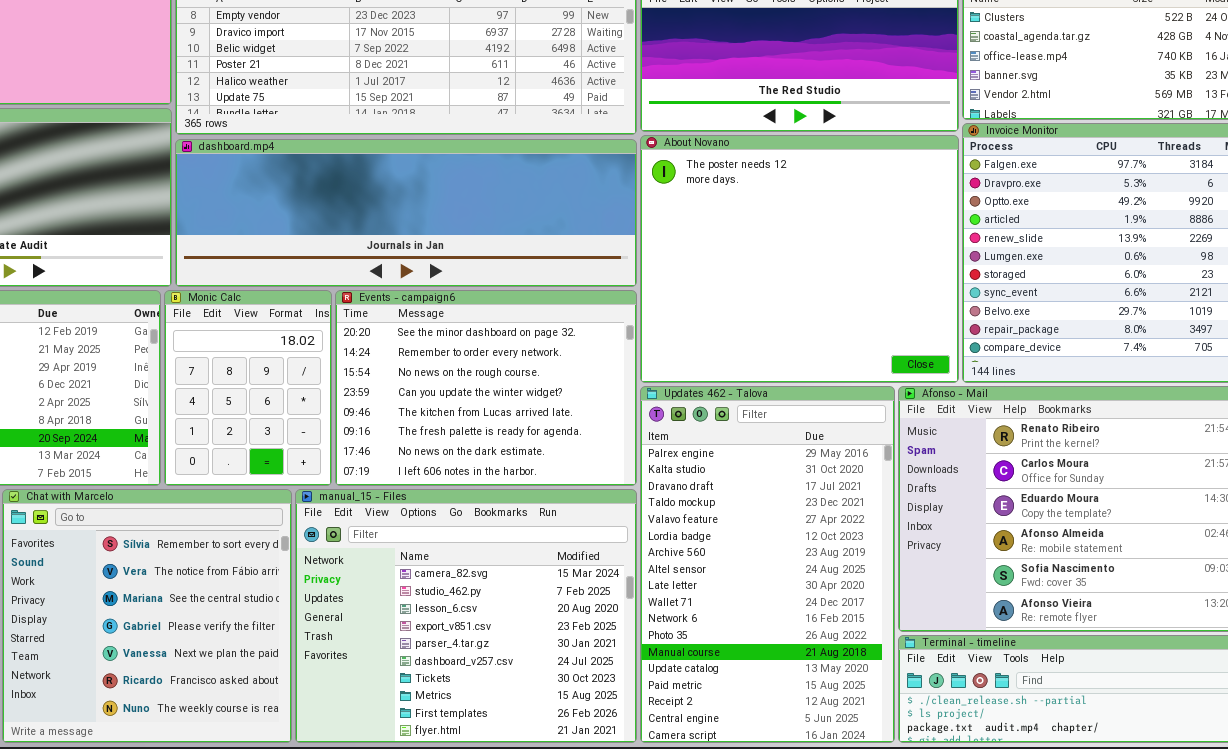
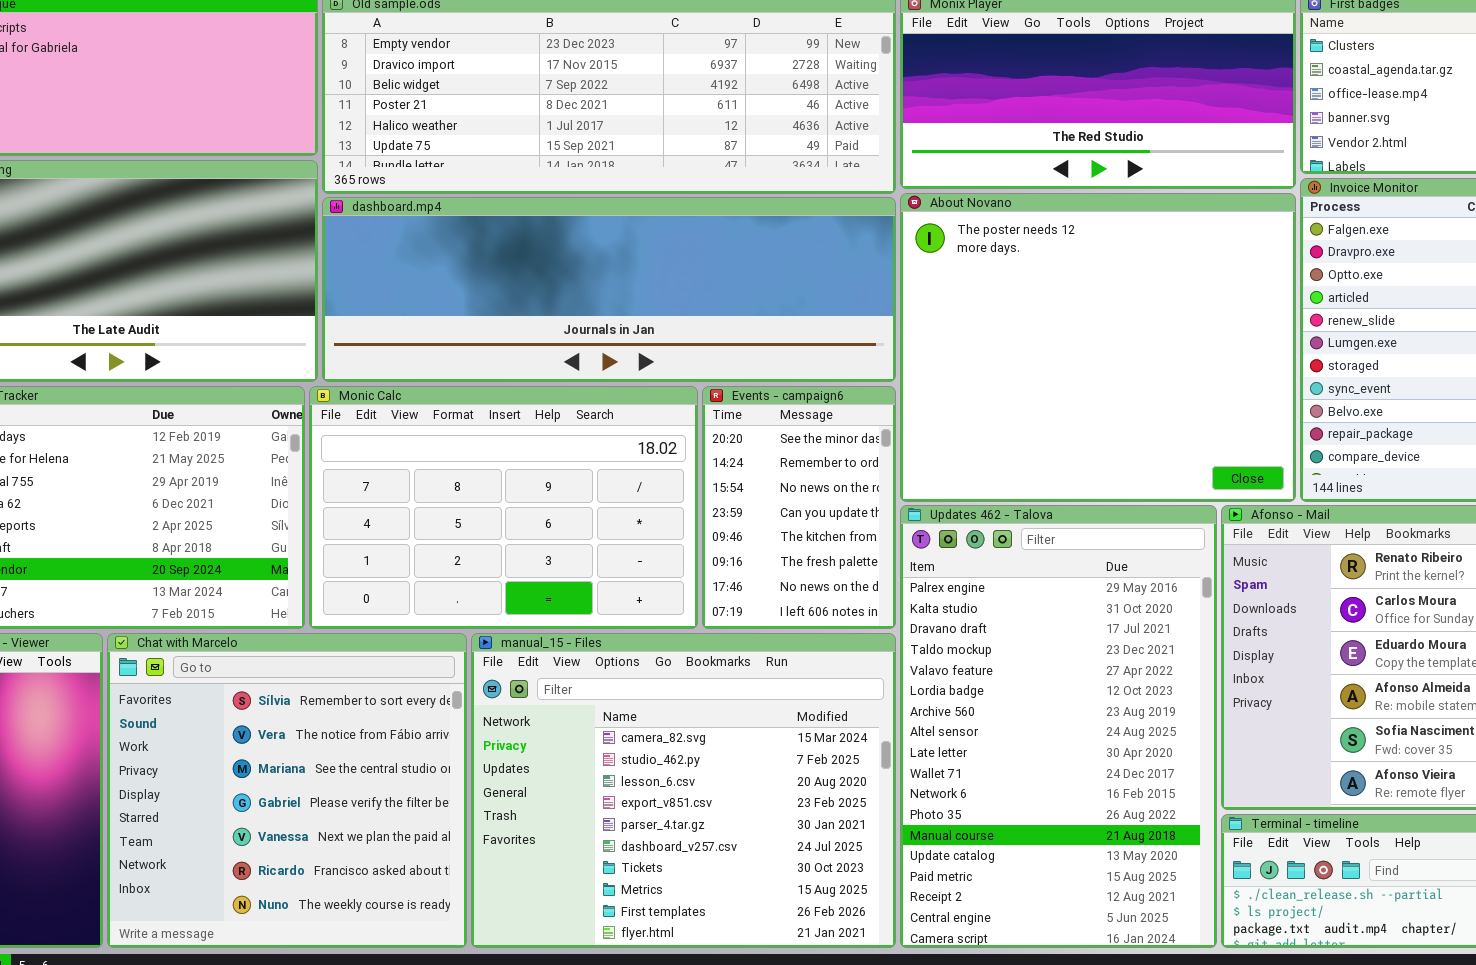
Monic Calc: [164,290,332,486] -> [309,386,698,629], resized
Events - campaign6: [335,290,637,486] -> [702,386,896,629], resized

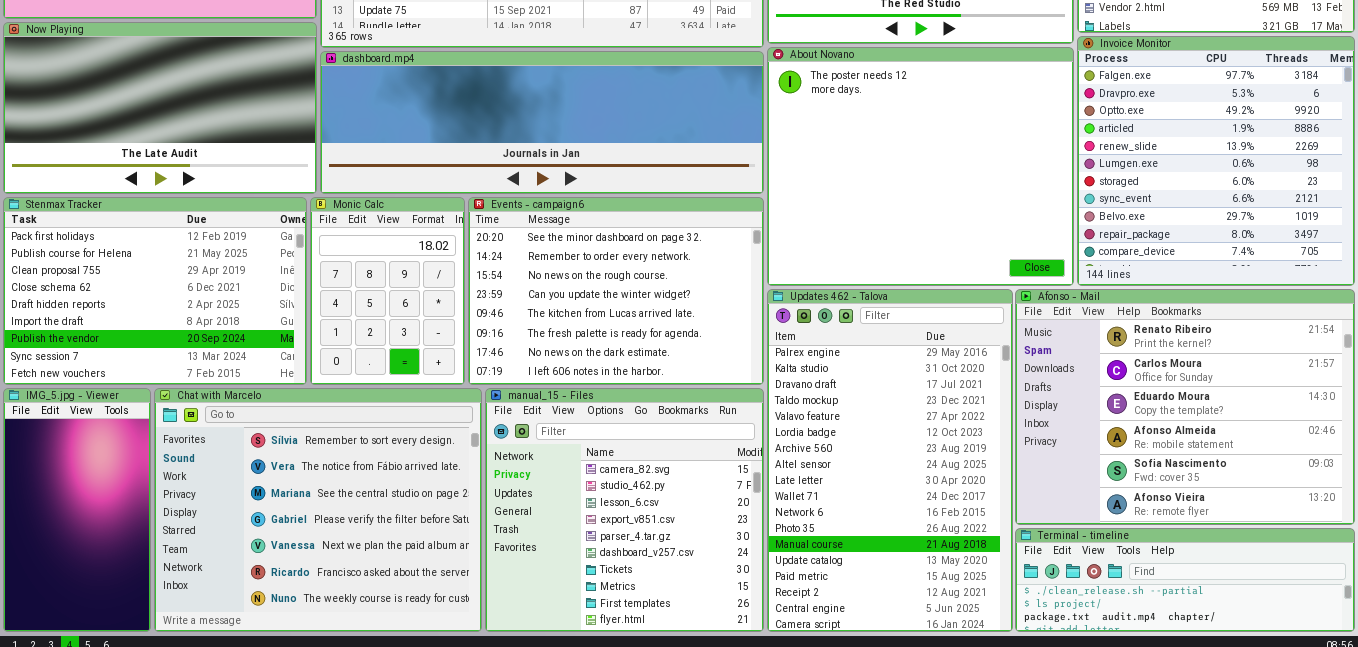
Monic Calc: [309,386,698,629] -> [310,197,465,385], resized
Events - campaign6: [702,386,896,629] -> [468,197,764,385], resized
Chat with Marcelo: [107,633,467,948] -> [154,388,482,632], resized
manual_15 - Files: [471,633,896,948] -> [485,388,764,632], resized

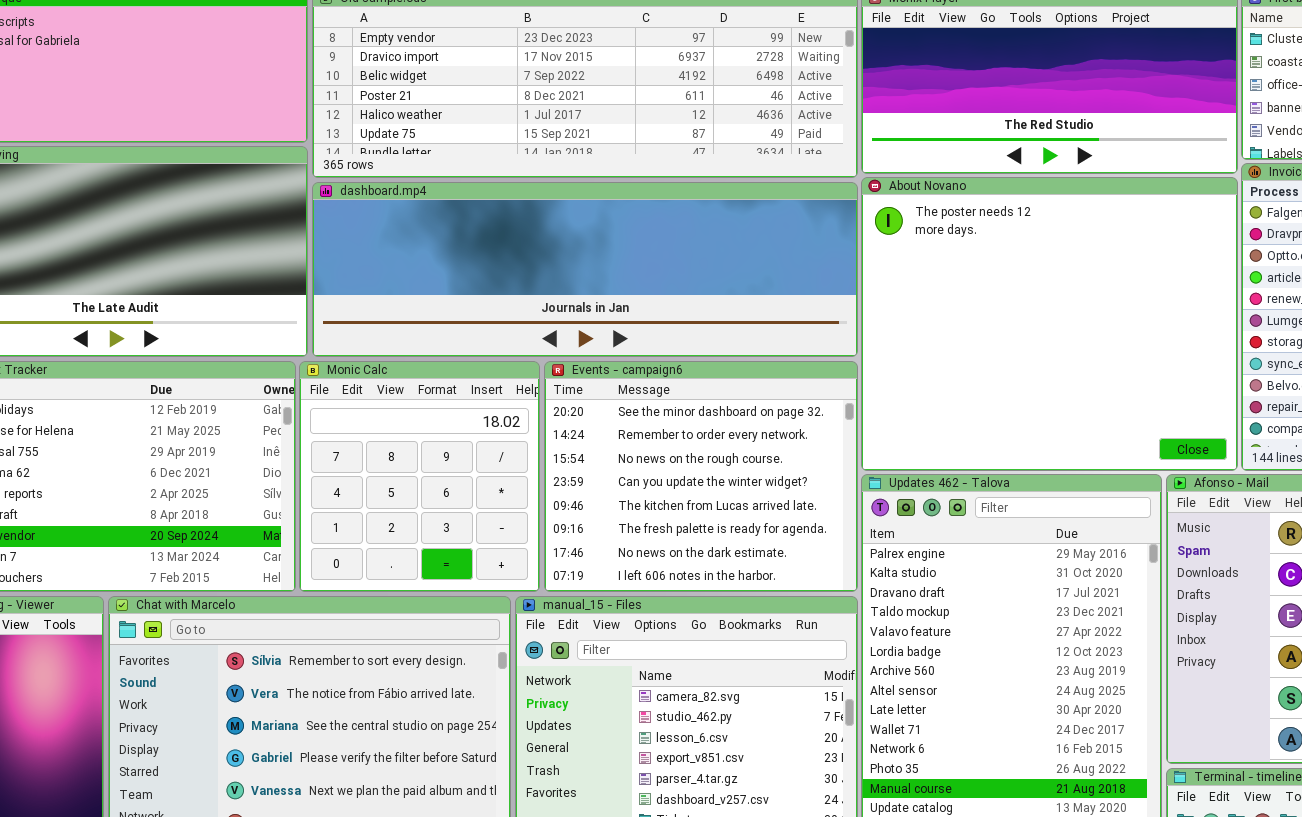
Monic Calc: [310,197,465,385] -> [299,361,540,592], resized
Events - campaign6: [468,197,764,385] -> [544,361,858,592], resized

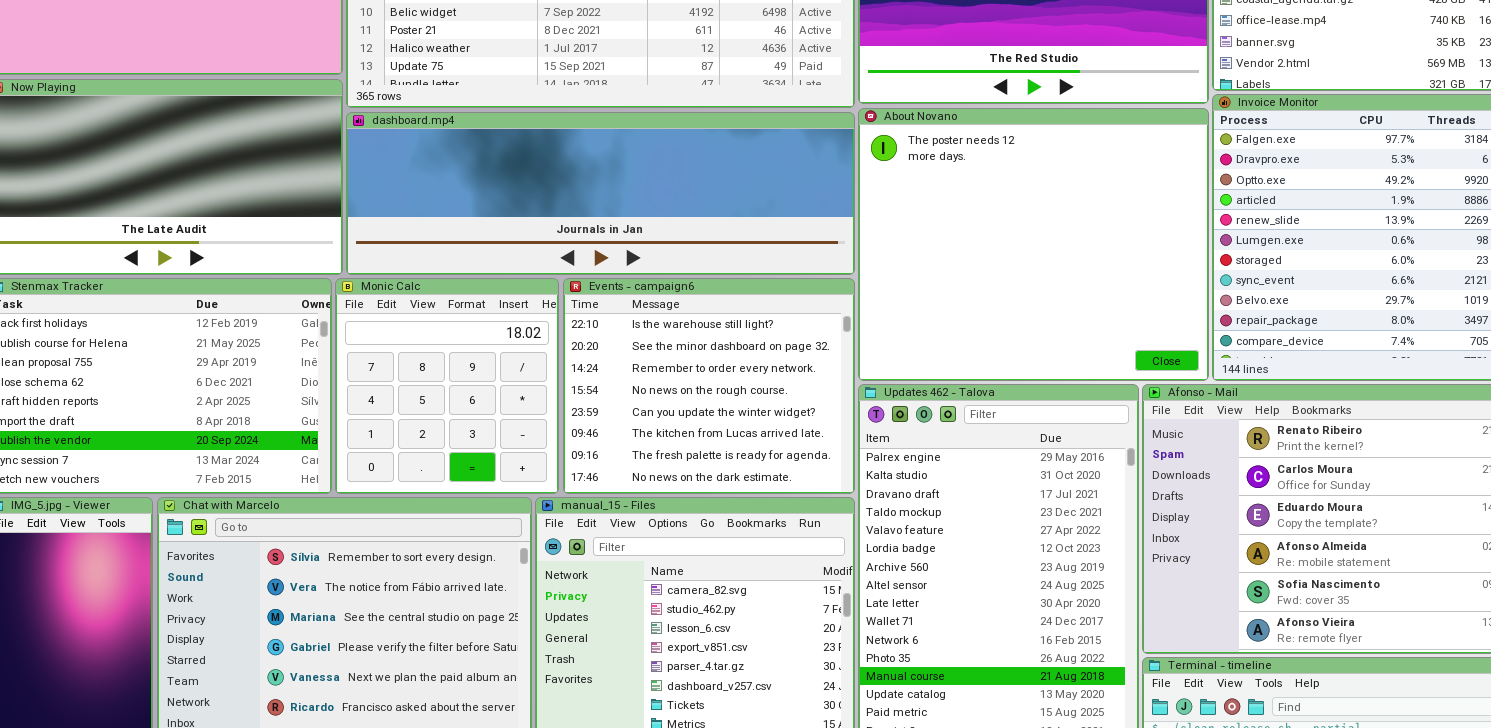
Events - campaign6: [544,361,858,592] -> [563,278,855,494], scrolled up 1 row

